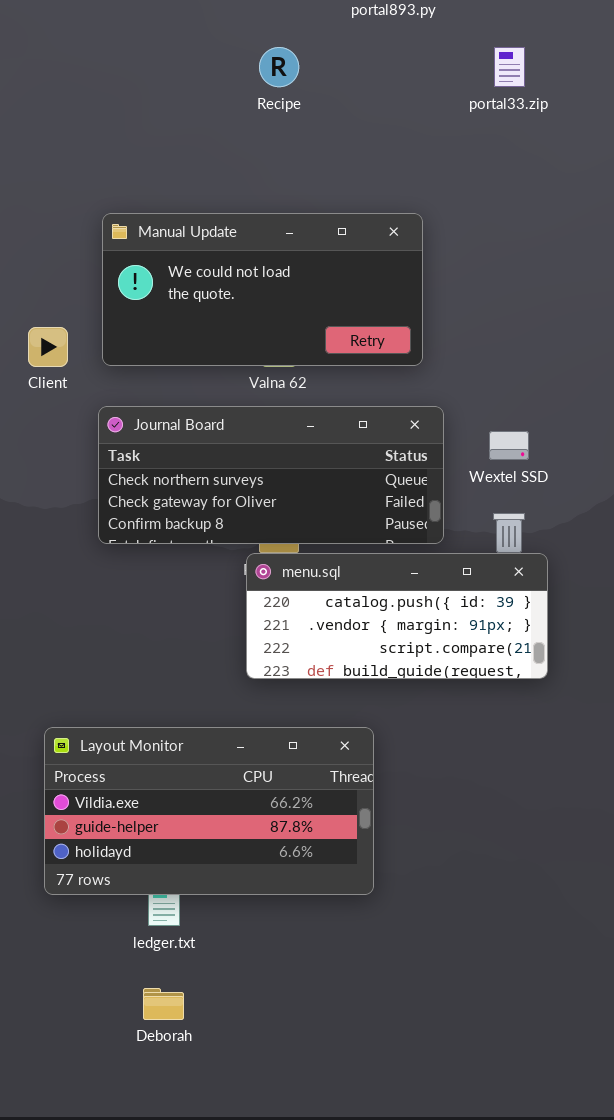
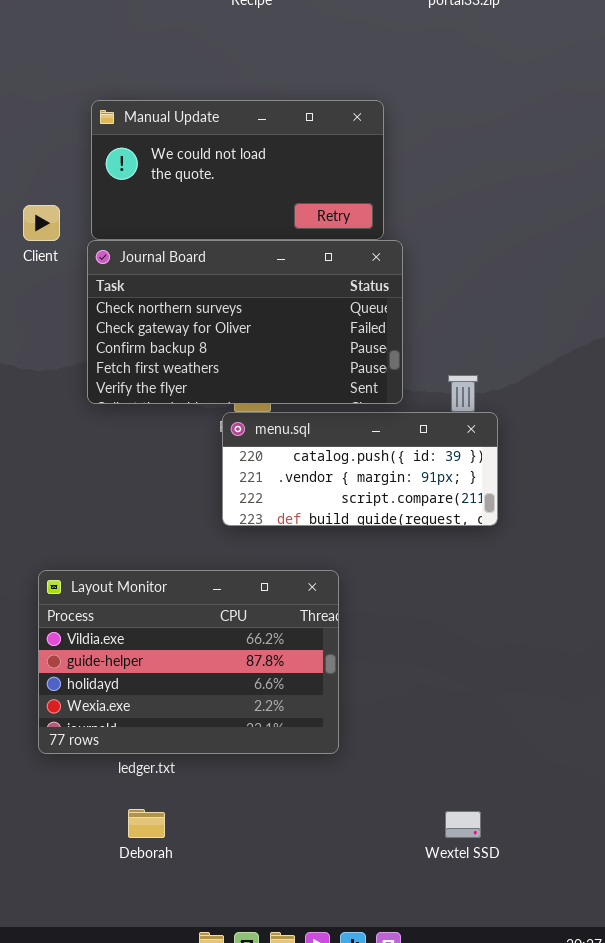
Journal Board: [98,406,444,544] -> [87,240,403,404], resized
Wextel SSD: [489,431,529,460] -> [445,811,481,838], moved
Layout Monitor: [44,727,374,895] -> [38,570,339,754], resized

